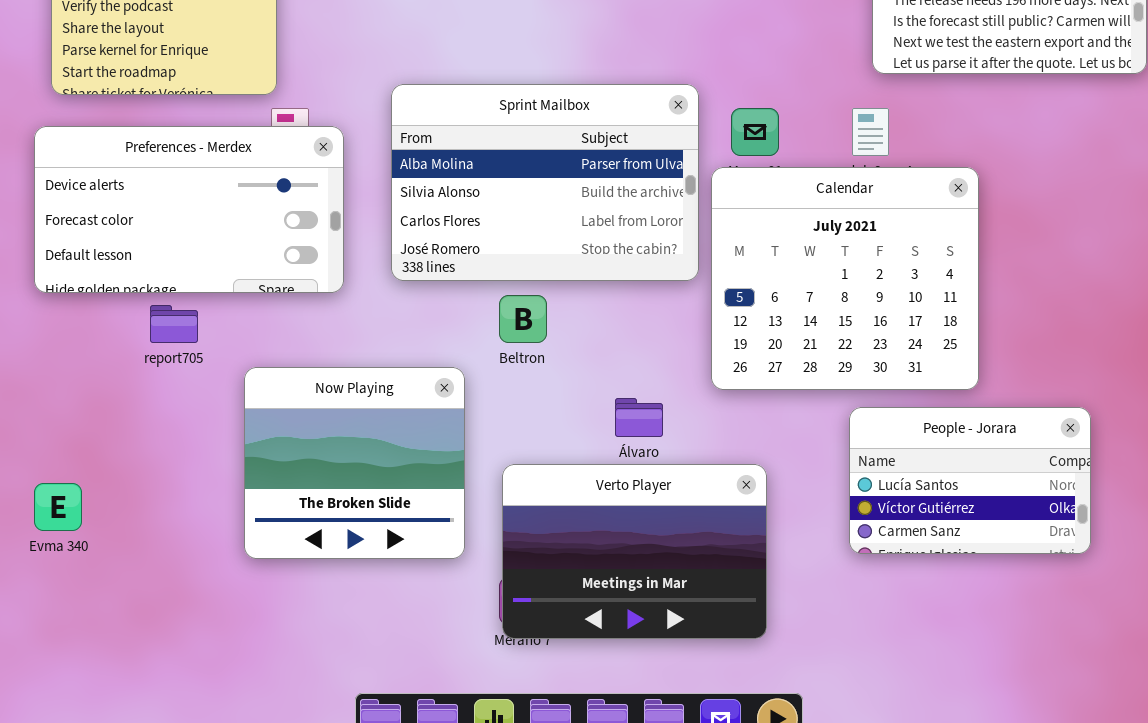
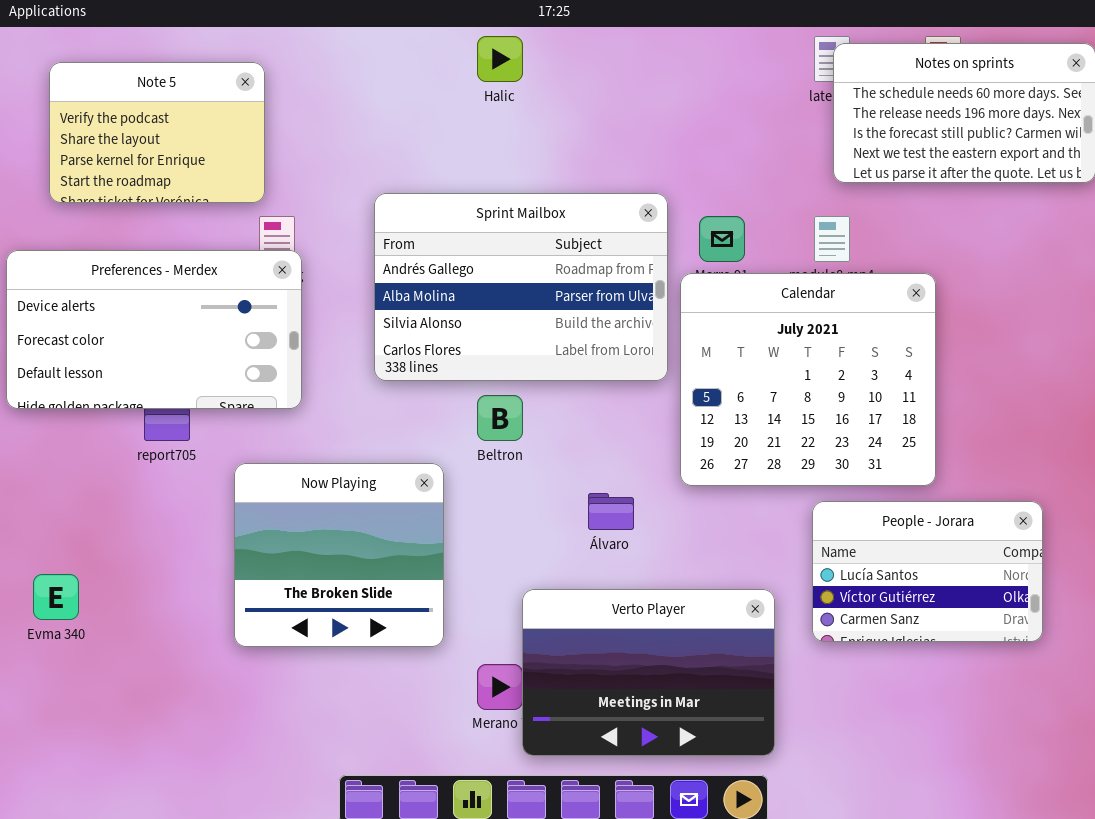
Sprint Mailbox: [391,84,699,281] -> [374,193,668,381], scrolled up 1 row
Preferences - Merdex: [34,126,344,293] -> [6,250,302,409], moved
Verto Player: [502,464,767,639] -> [522,589,775,756], moved

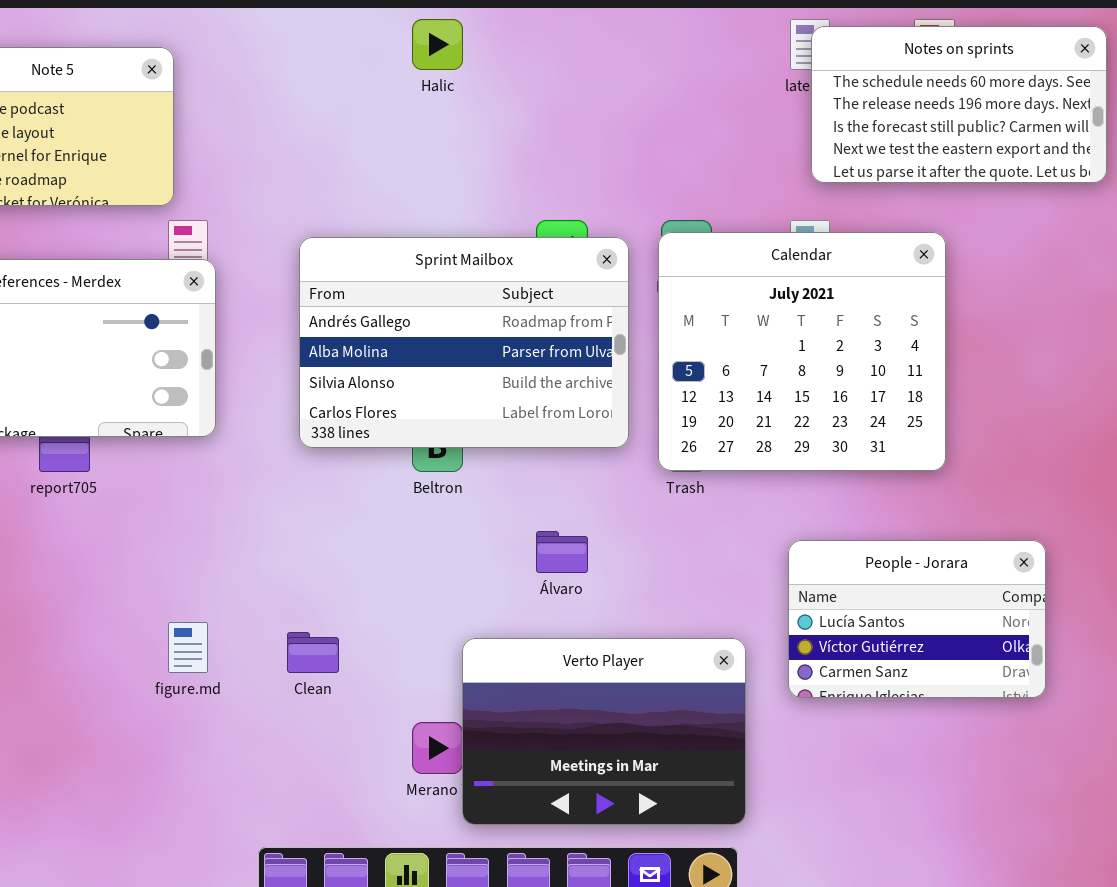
Sprint Mailbox: [374,193,668,381] -> [299,237,629,448], moved
Calendar: [680,273,936,486] -> [658,232,946,471], moved
Now Playing: [234,463,444,647] -> none, closed

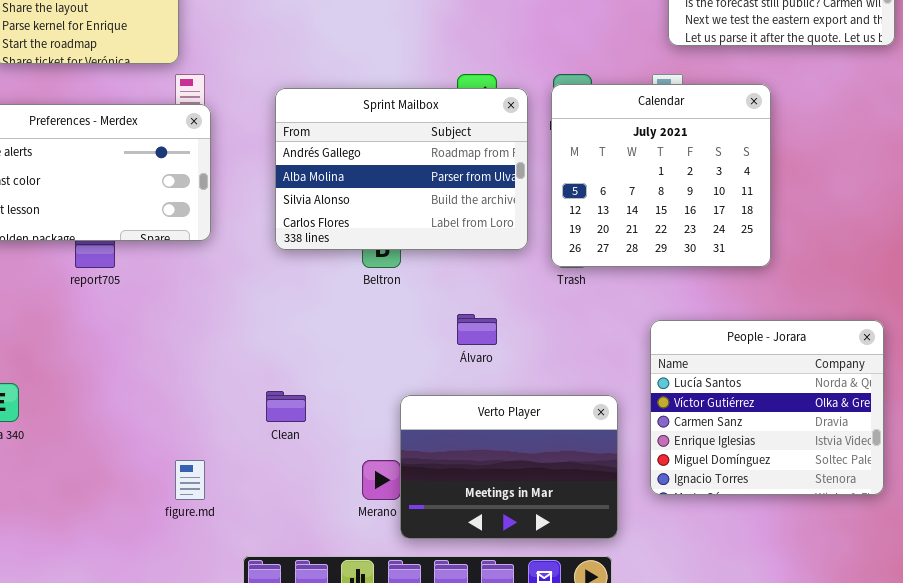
People - Jorara: [788,540,1046,698] -> [650,320,884,495], resized
figure.md: [168,622,208,673] -> [175,460,205,500], moved

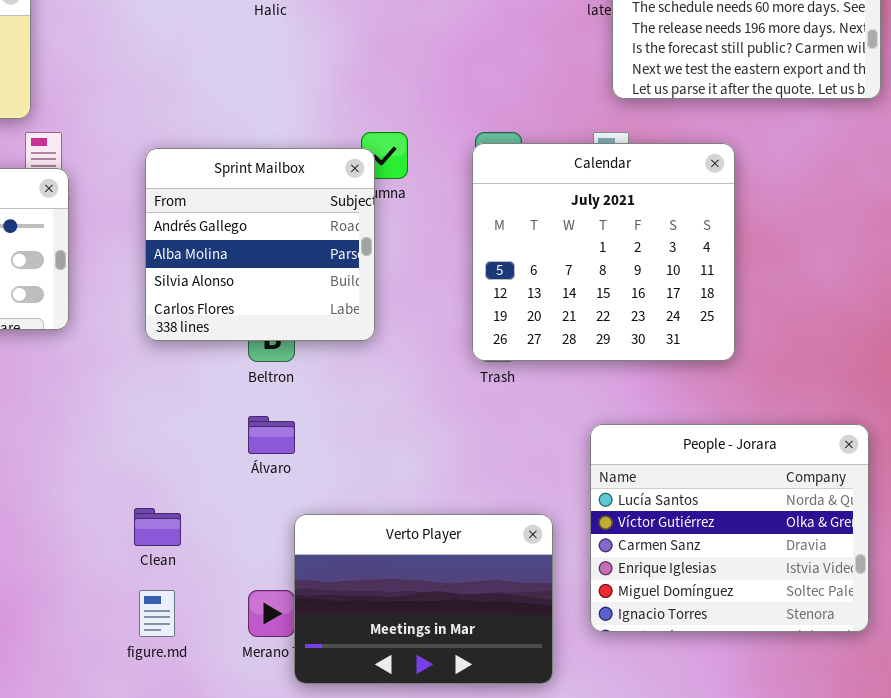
Sprint Mailbox: [275,88,528,250] -> [145,148,375,341], resized
Álvaro: [457,314,497,345] -> [248,416,295,454], moved
figure.md: [175,460,205,500] -> [139,590,175,637], moved

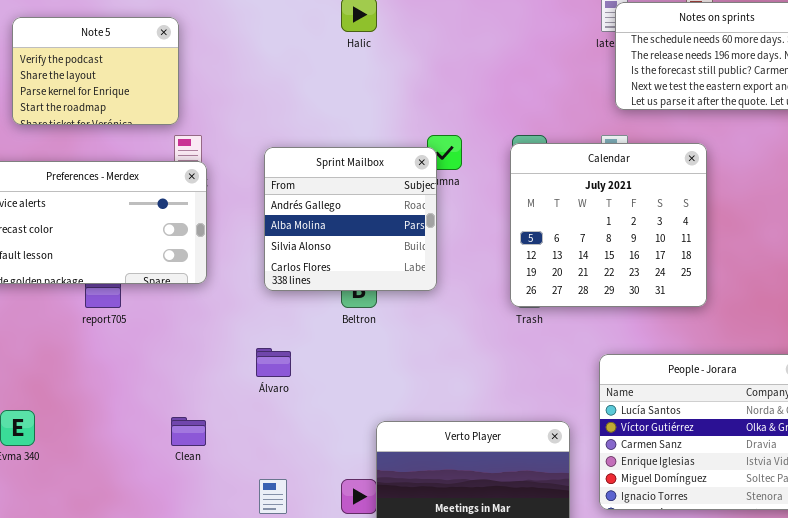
Álvaro: [248,416,295,454] -> [256,348,291,377], moved
Clean: [134,508,181,546] -> [171,417,206,446], moved

